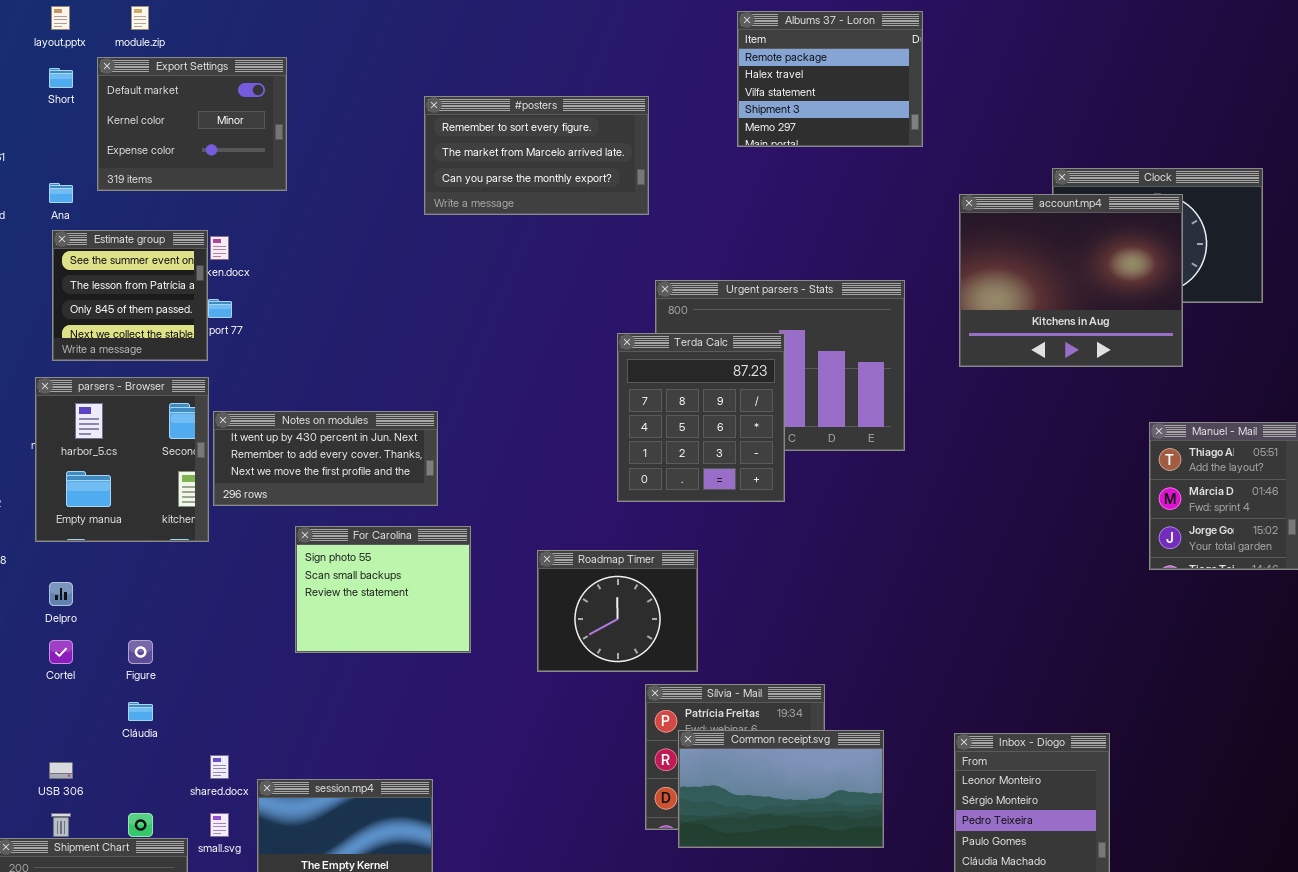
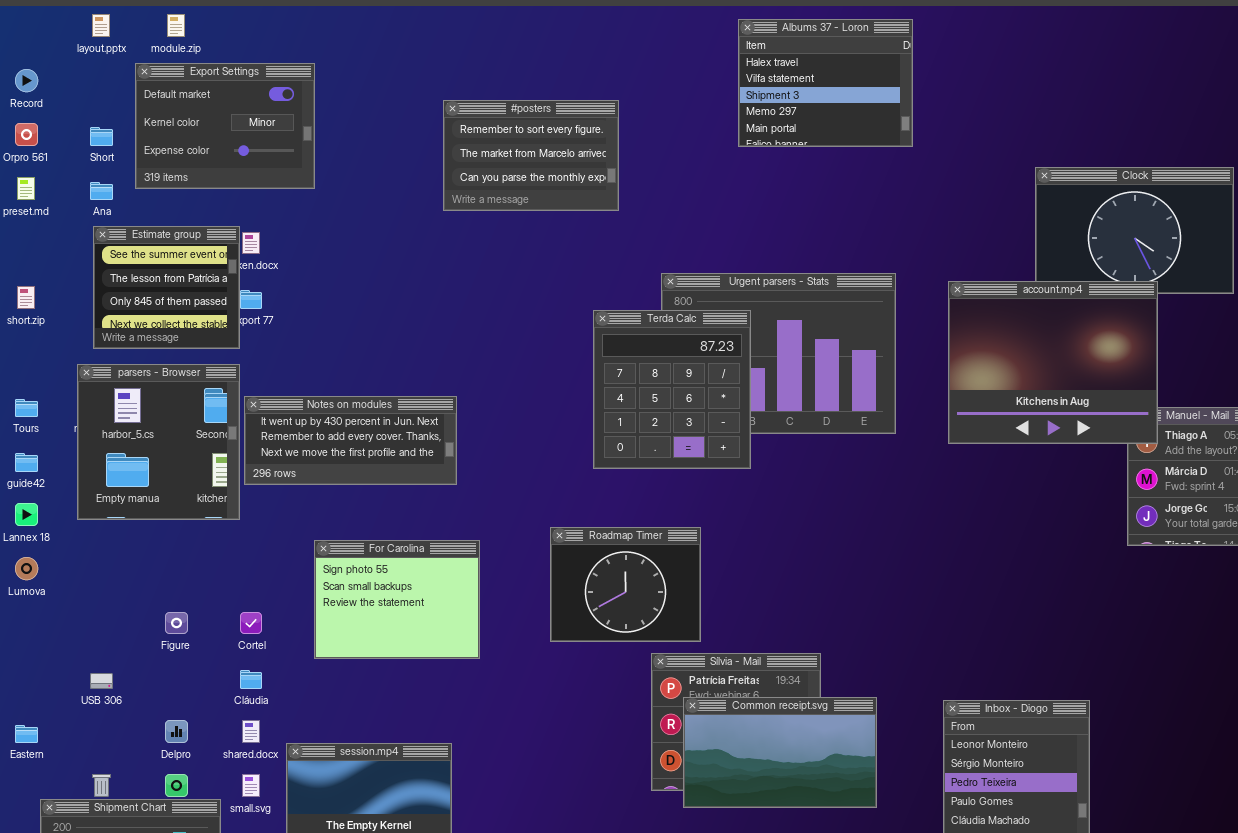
Albums 37 - Loron: [737,11,923,147] -> [738,19,913,147], scrolled down 1 row
Short: [49,68,73,88] -> [90,127,113,146], moved
#posters: [424,96,649,215] -> [443,100,619,211], resized
account.mp4: [959,194,1183,367] -> [948,281,1158,444], moved
Terda Calc: [617,333,785,502] -> [593,310,751,469], moved
For Carolina: [295,526,471,653] -> [314,540,480,659], moved
Delpro: [49,582,73,606] -> [165,720,188,743], moved
Cortel: [49,640,73,664] -> [240,612,262,634], moved
Cláudia: [128,702,153,721] -> [240,670,262,689], moved
USB 306: [49,762,73,779] -> [90,673,113,689], moved

